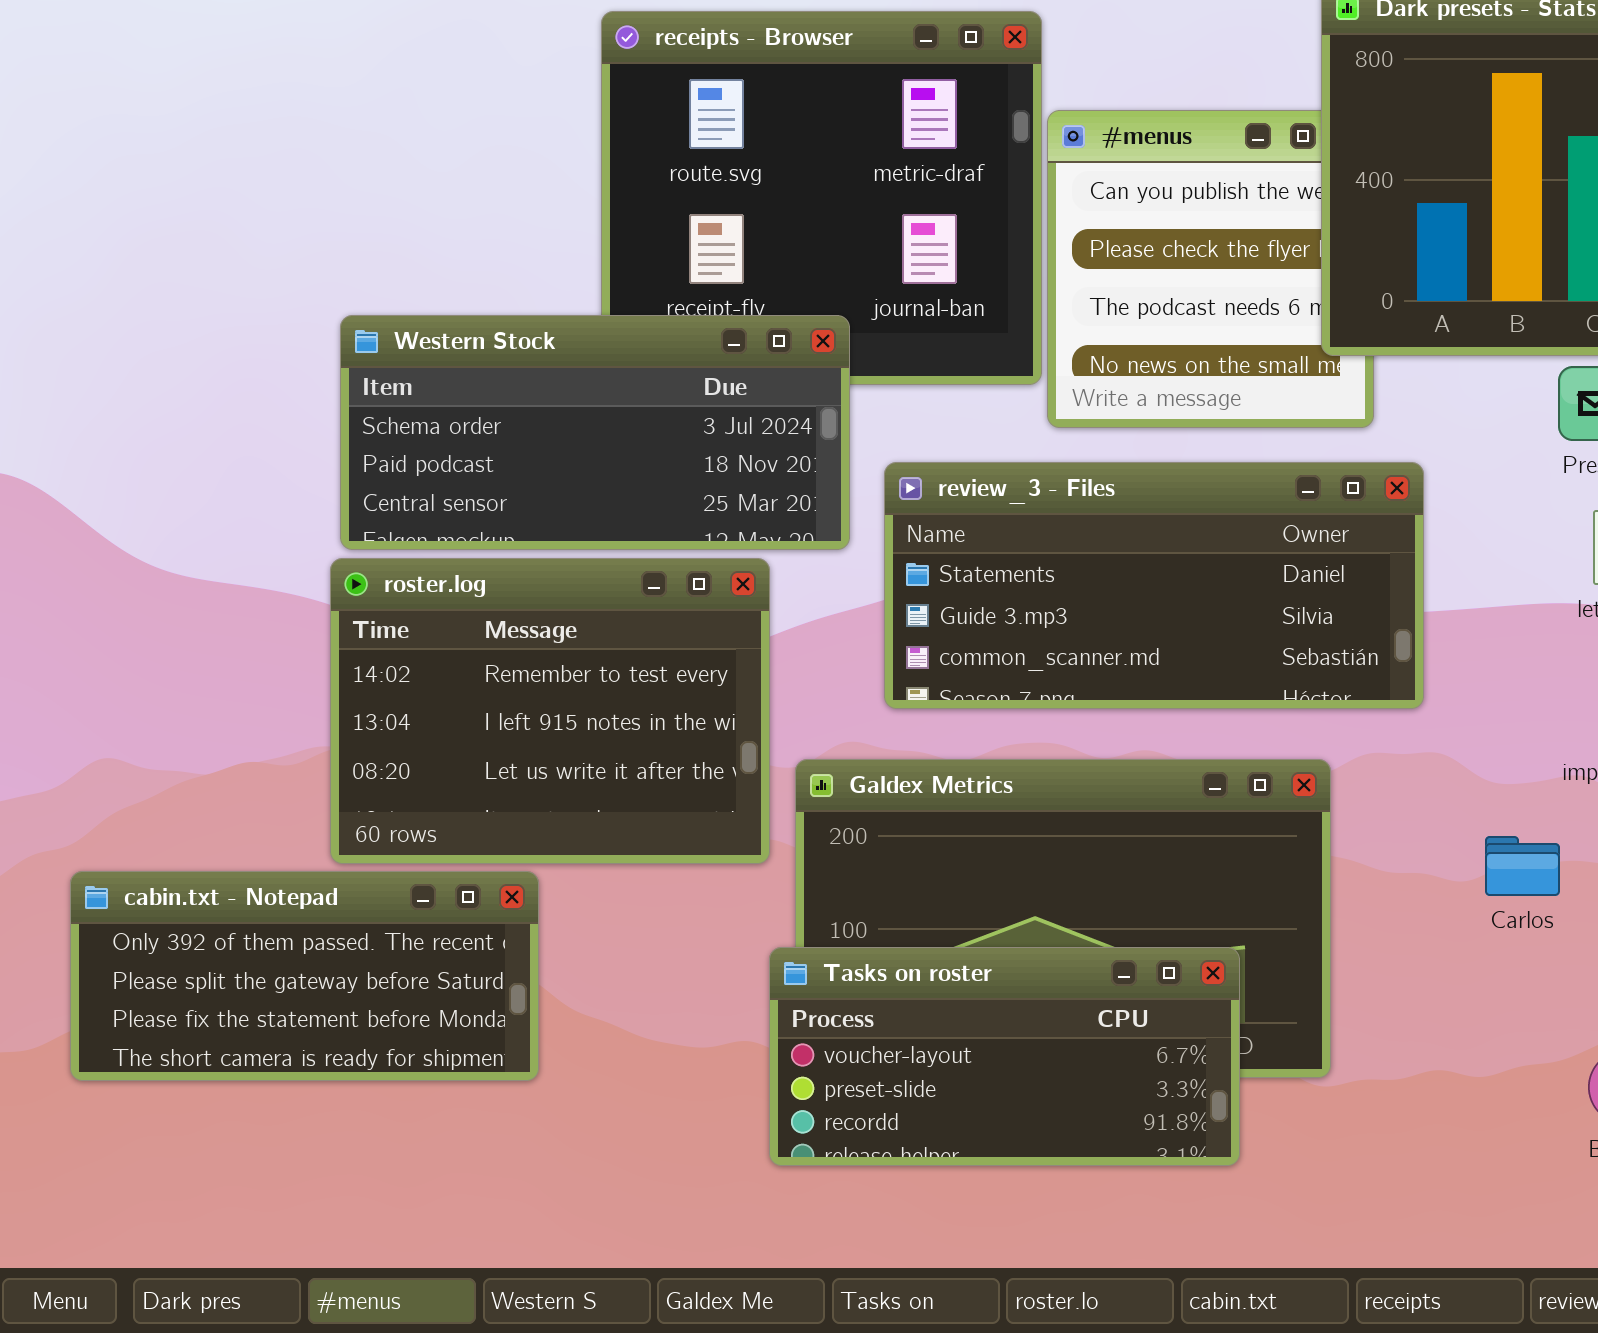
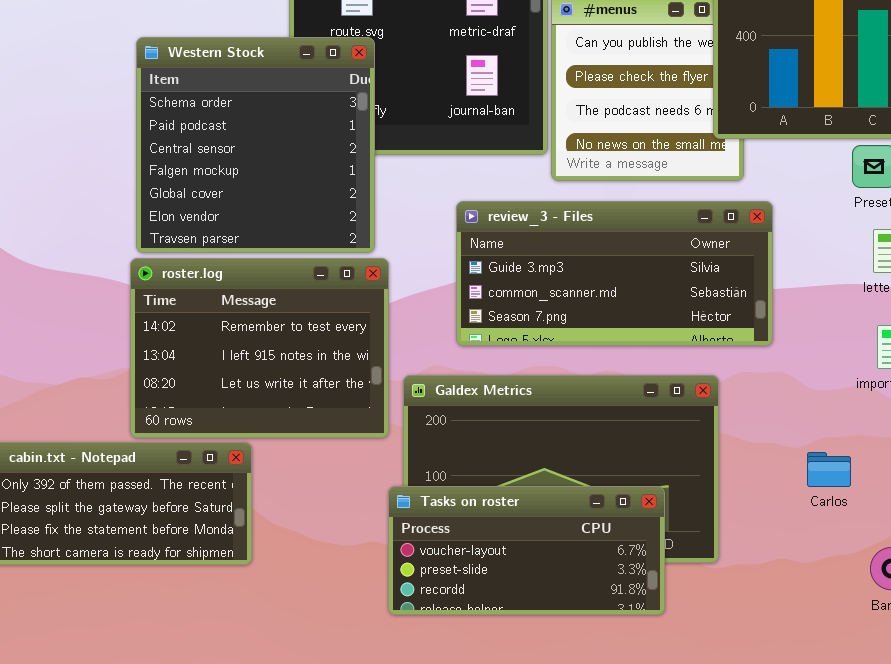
Western Stock: [340,315,850,550] -> [136,37,375,253], resized
review_3 - Files: [884,462,1424,709] -> [456,201,773,346], scrolled down 1 row
Carlos: [1485,836,1560,896] -> [807,452,851,487], moved

